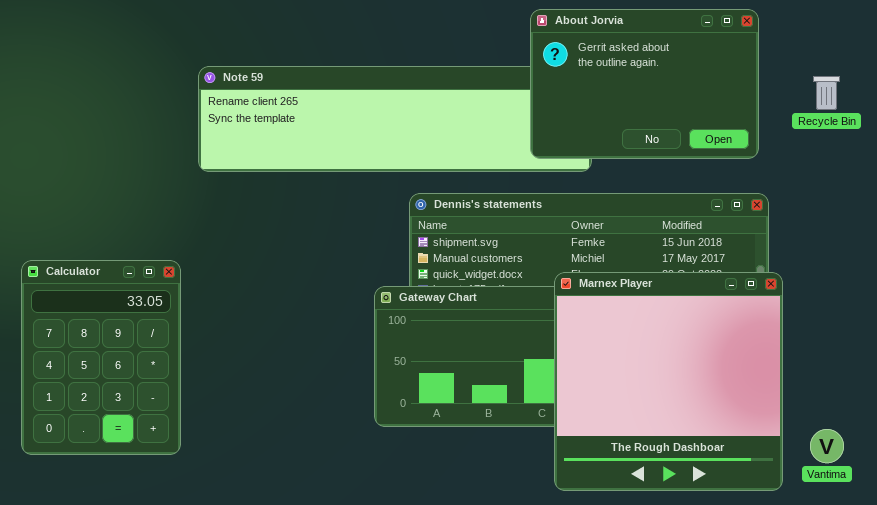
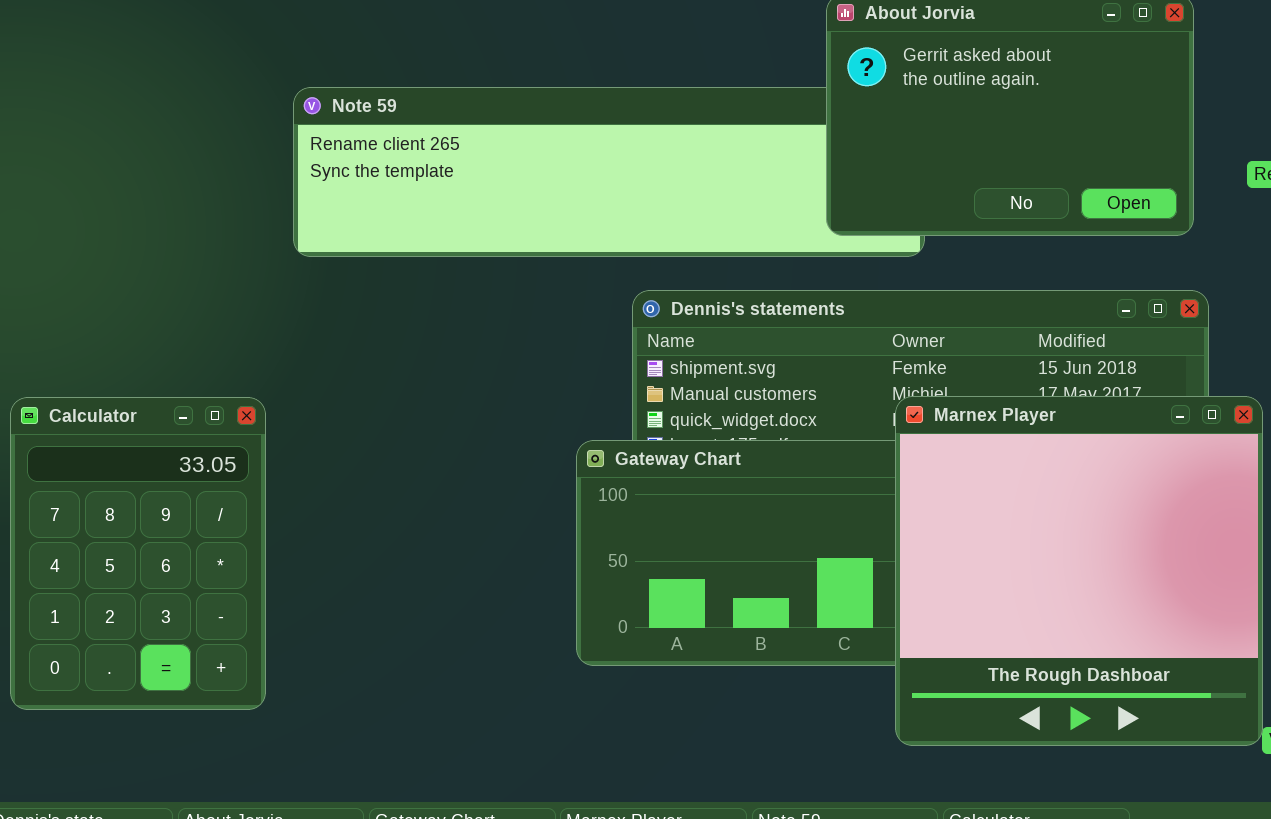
Marnex Player: [554,272,783,491] -> [895,396,1263,746], moved

